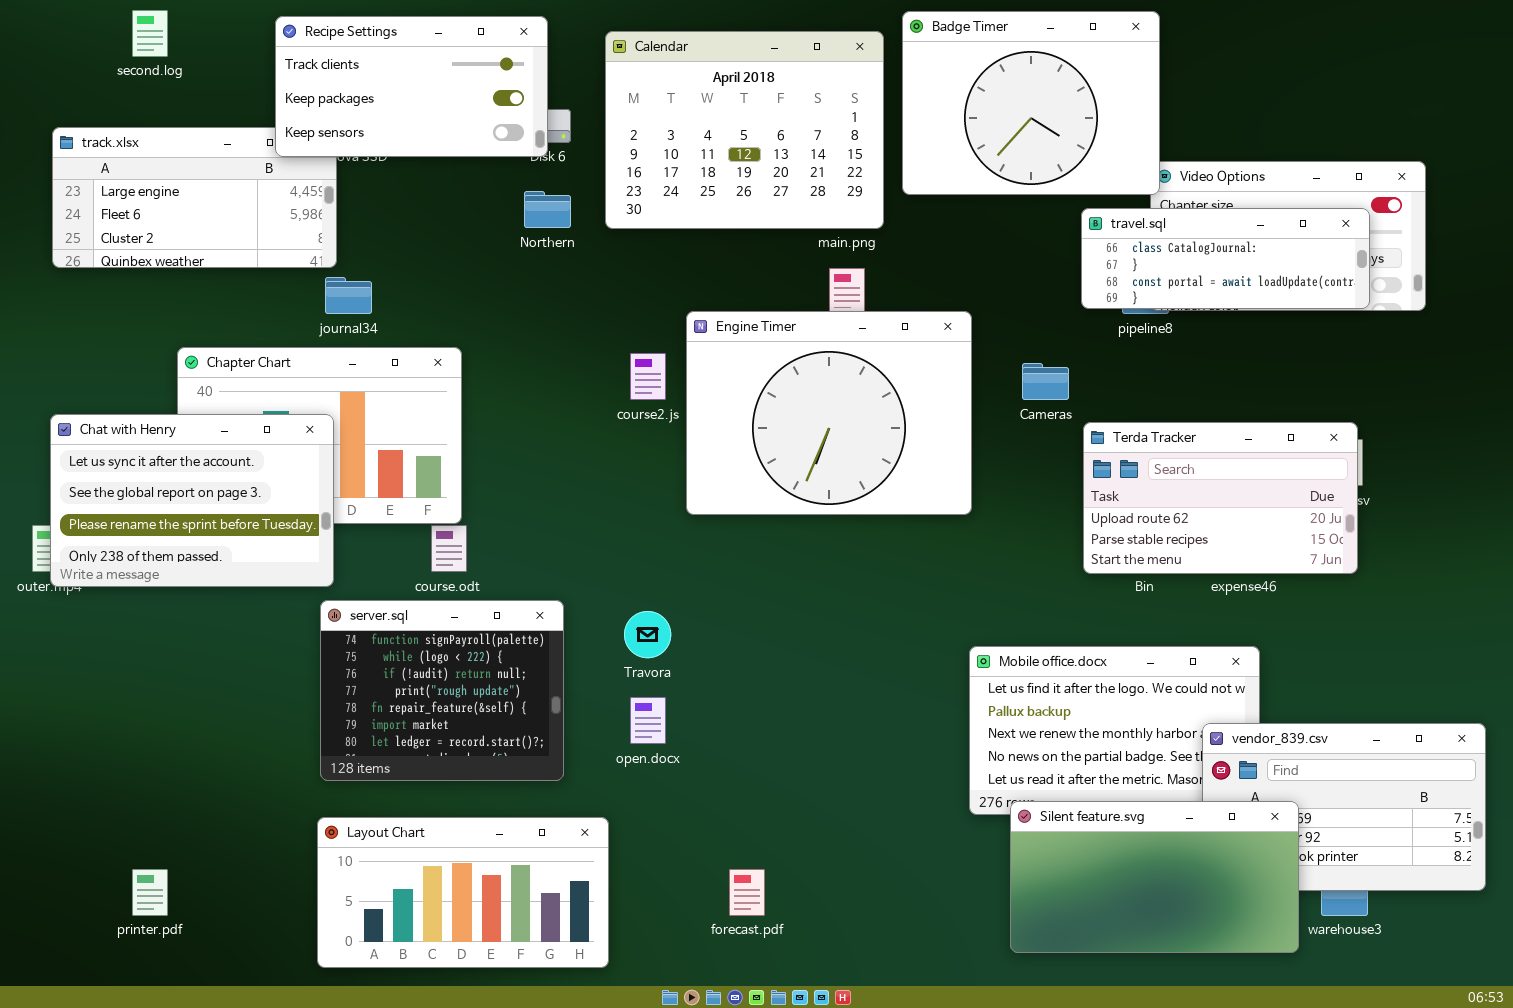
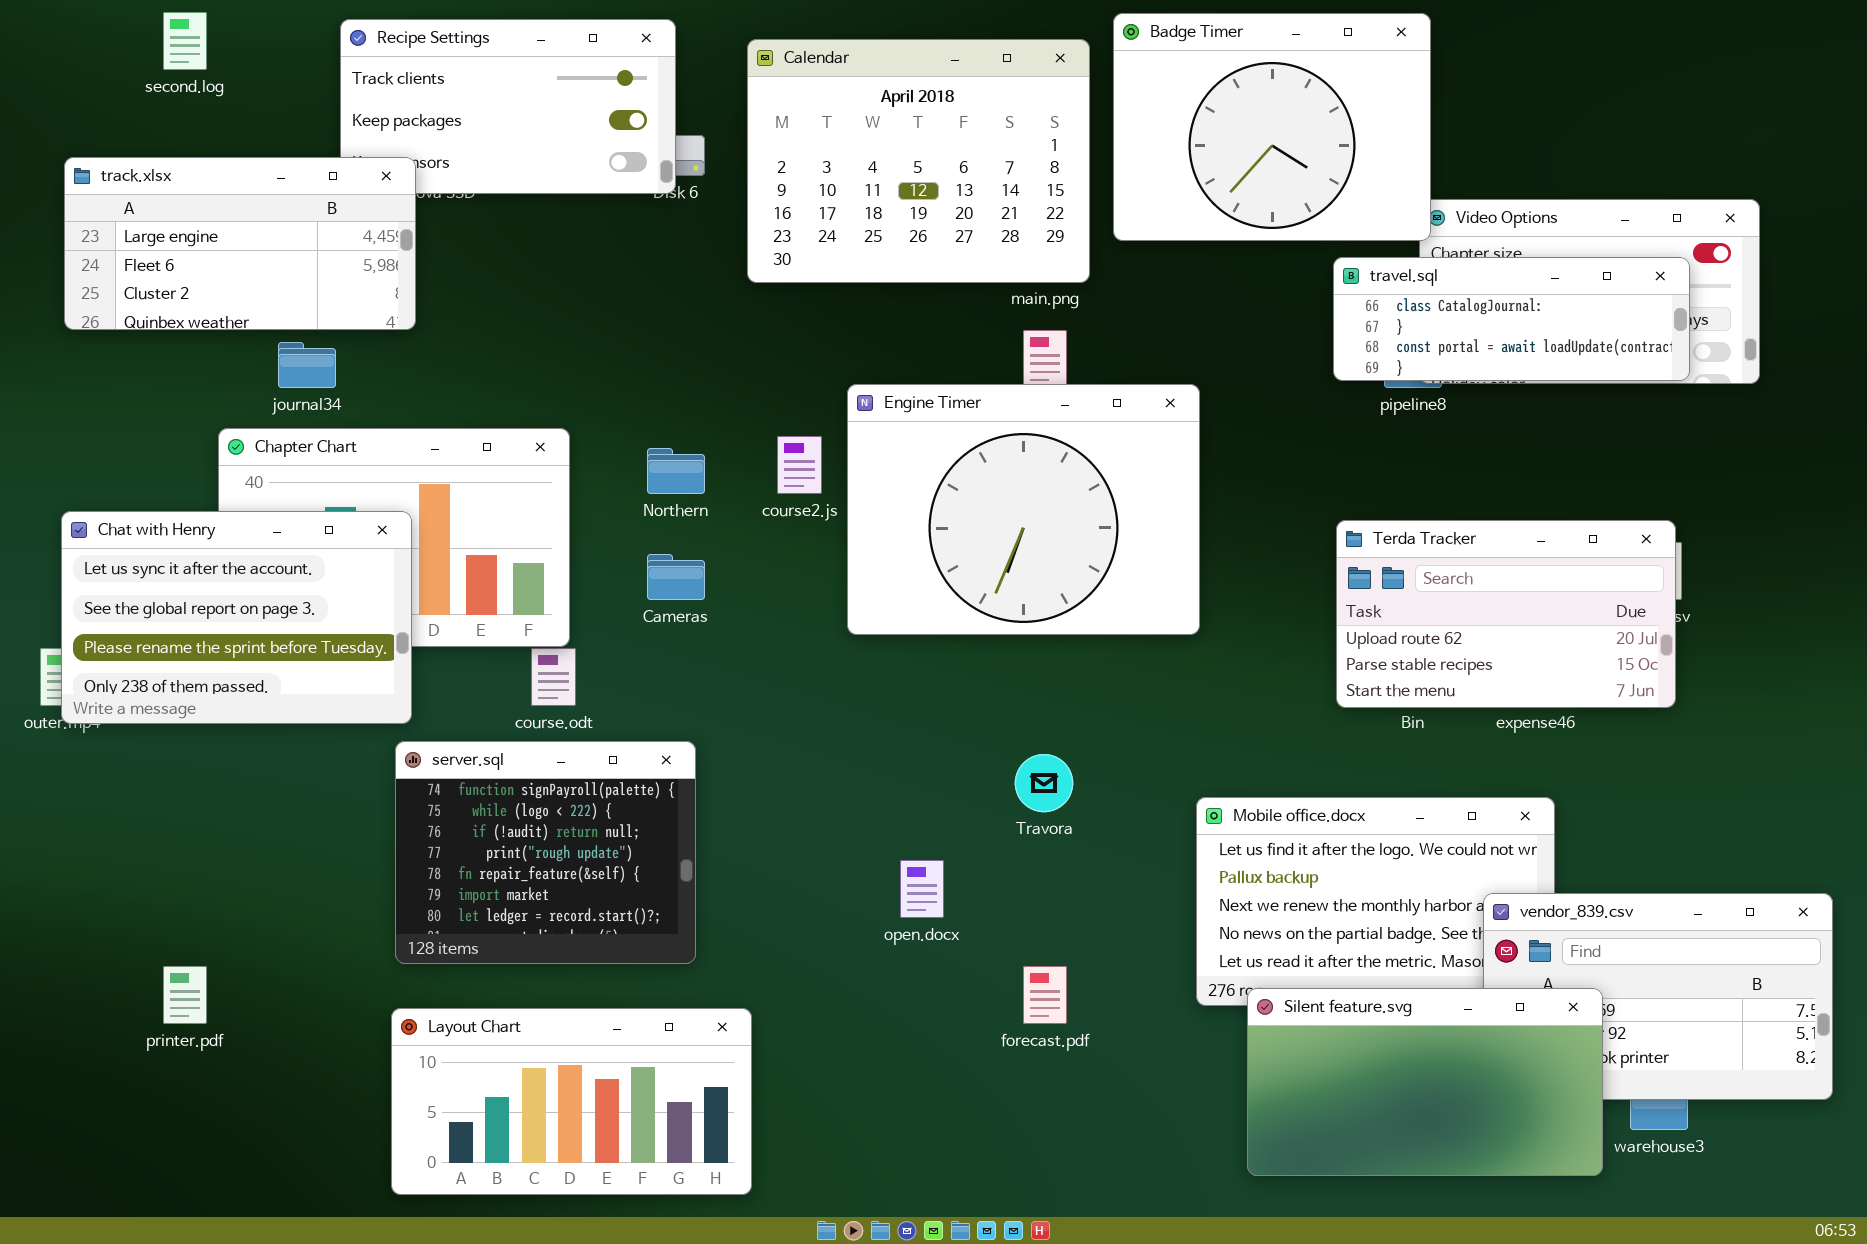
track.xlsx: [52,127,337,268] -> [64,157,416,330], raised
Northern: [524,191,571,228] -> [647,448,705,494], moved
journal34: [325,277,372,314] -> [278,342,336,388], moved
Cameras: [1022,363,1069,400] -> [647,554,705,600], moved
Travora: [624,611,671,658] -> [1015,754,1073,812], moved
open.docx: [630,697,666,744] -> [900,860,944,918], moved
printer.pdf: [132,869,168,916] -> [163,966,207,1024], moved
forecast.pdf: [729,869,765,916] -> [1023,966,1067,1024], moved

